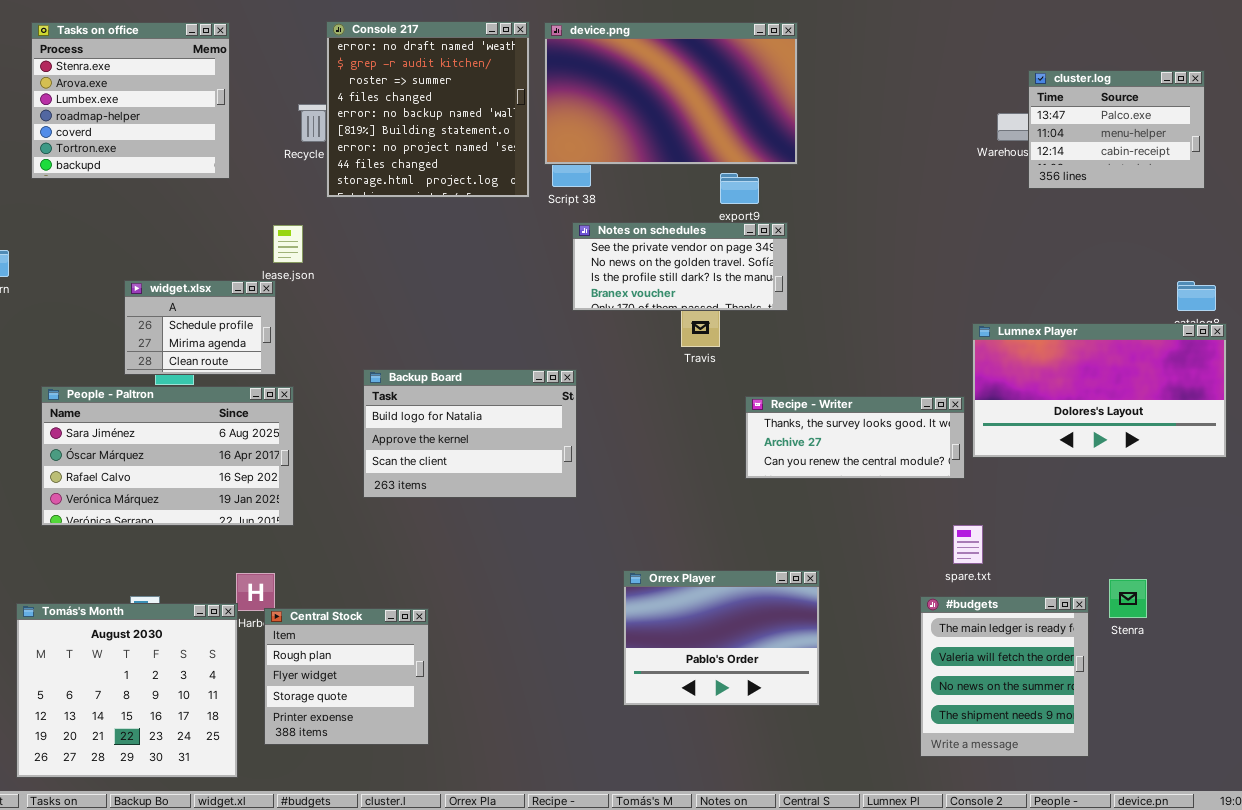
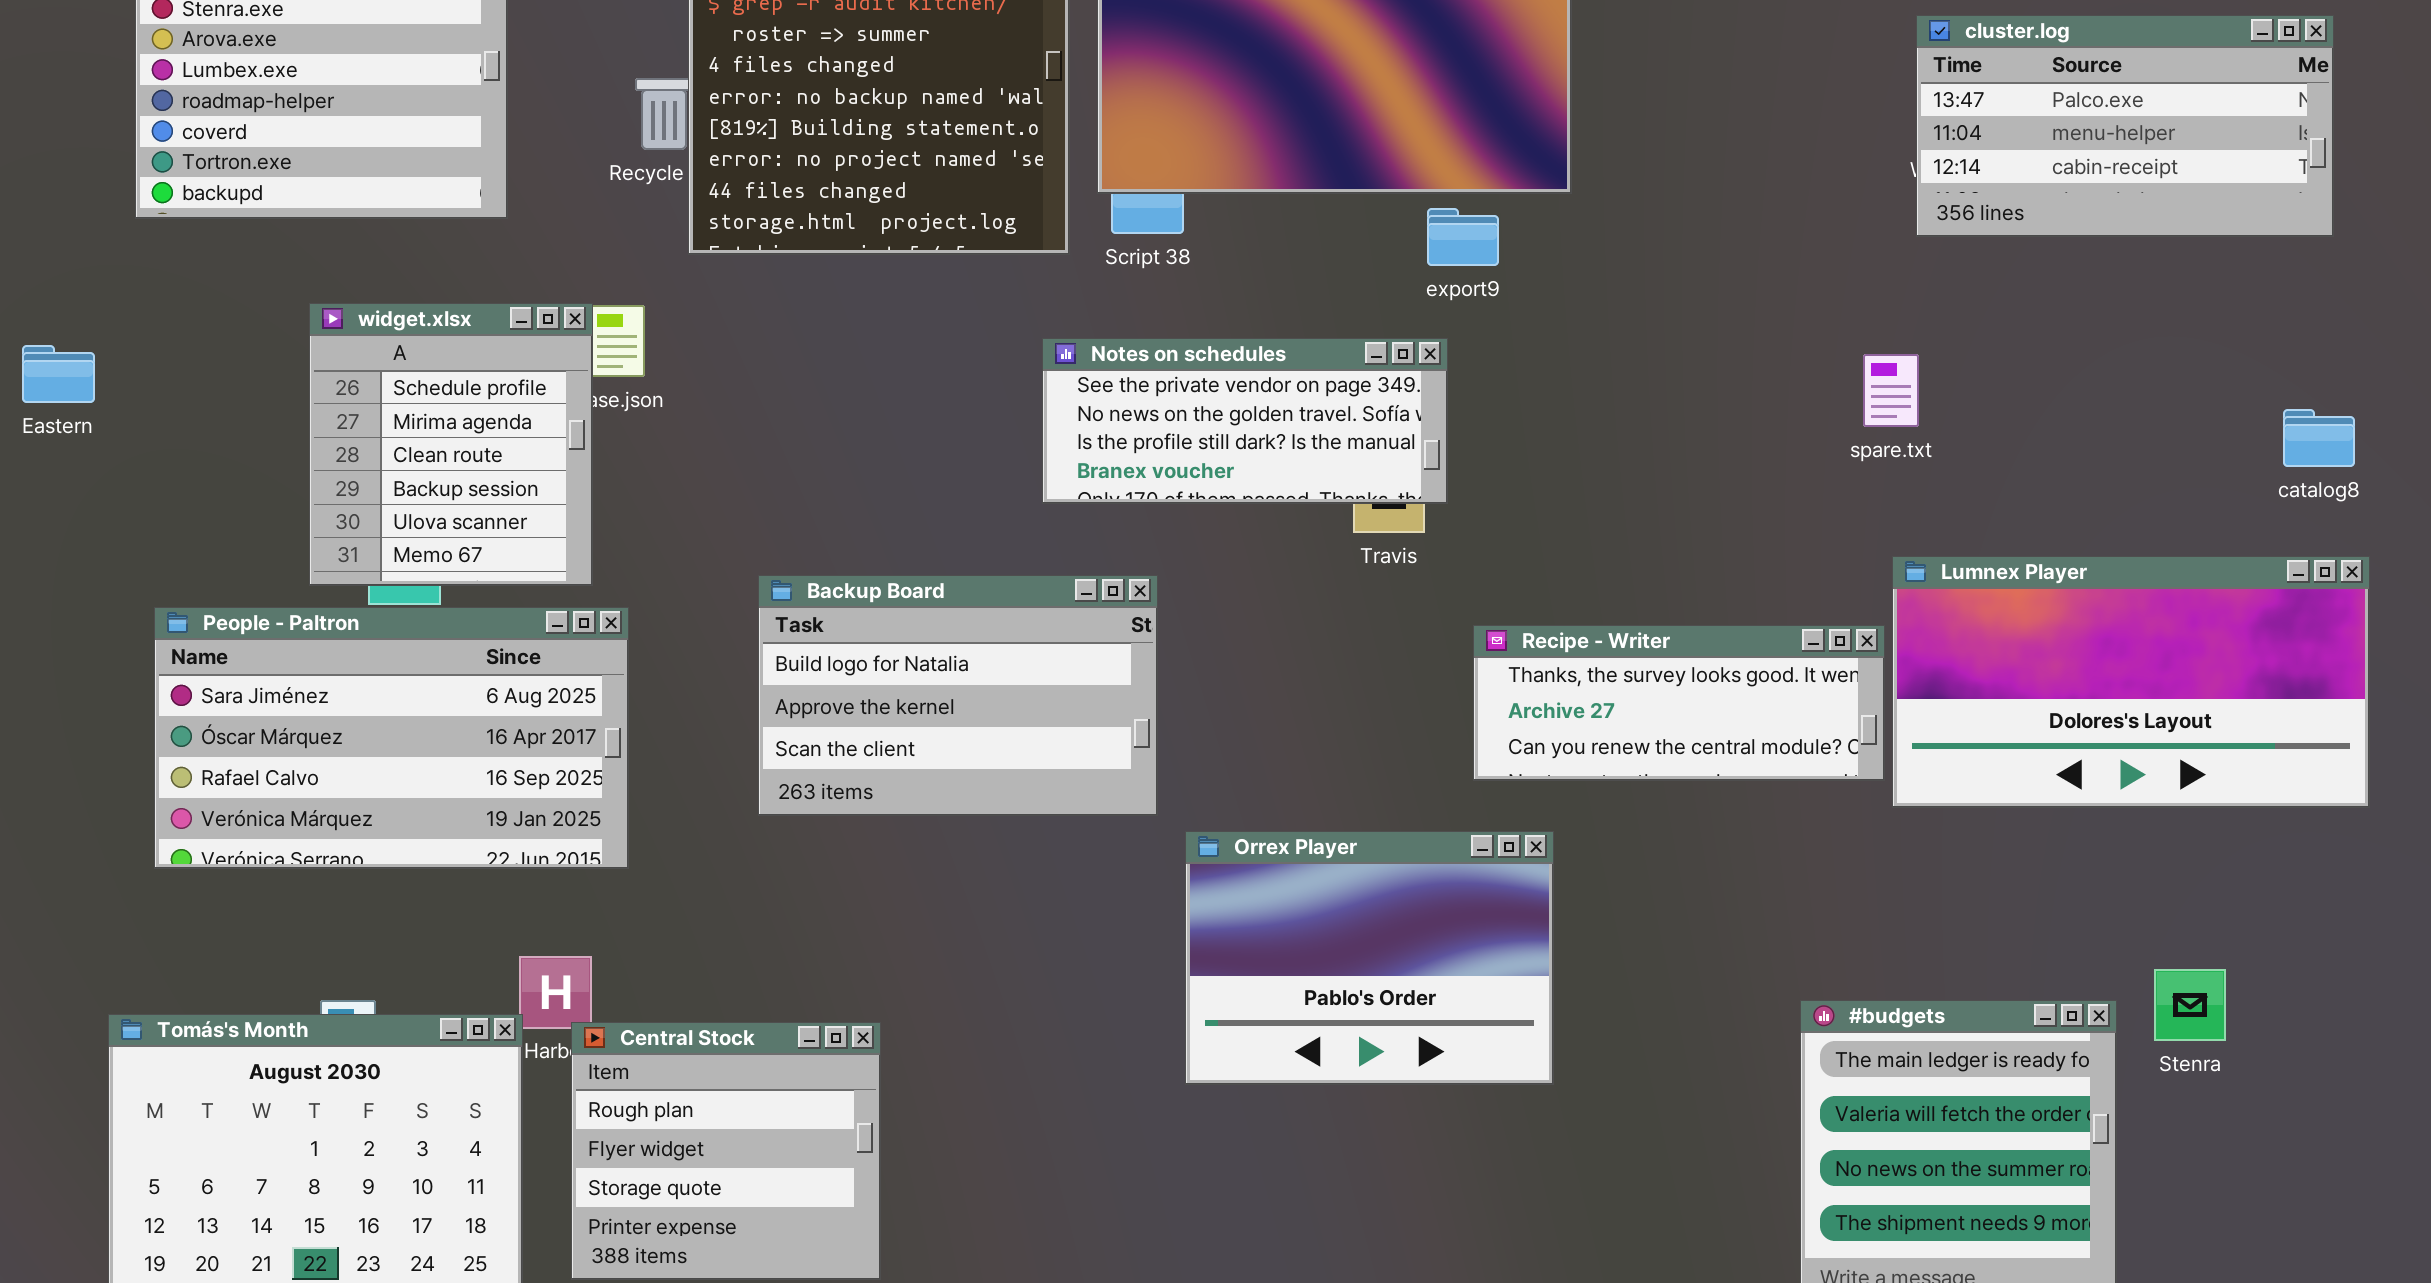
cluster.log: [1028,70,1205,189] -> [1916,15,2334,237], resized
Notes on schedules: [572,222,788,311] -> [1042,338,1448,504], moved
widget.xlsx: [124,280,276,375] -> [309,303,593,586], resized
Lumnex Player: [972,323,1227,458] -> [1892,556,2370,808], moved
spare.txt: [953,525,983,564] -> [1863,354,1919,427], moved
Orrex Player: [623,570,820,706] -> [1185,831,1554,1085], moved

